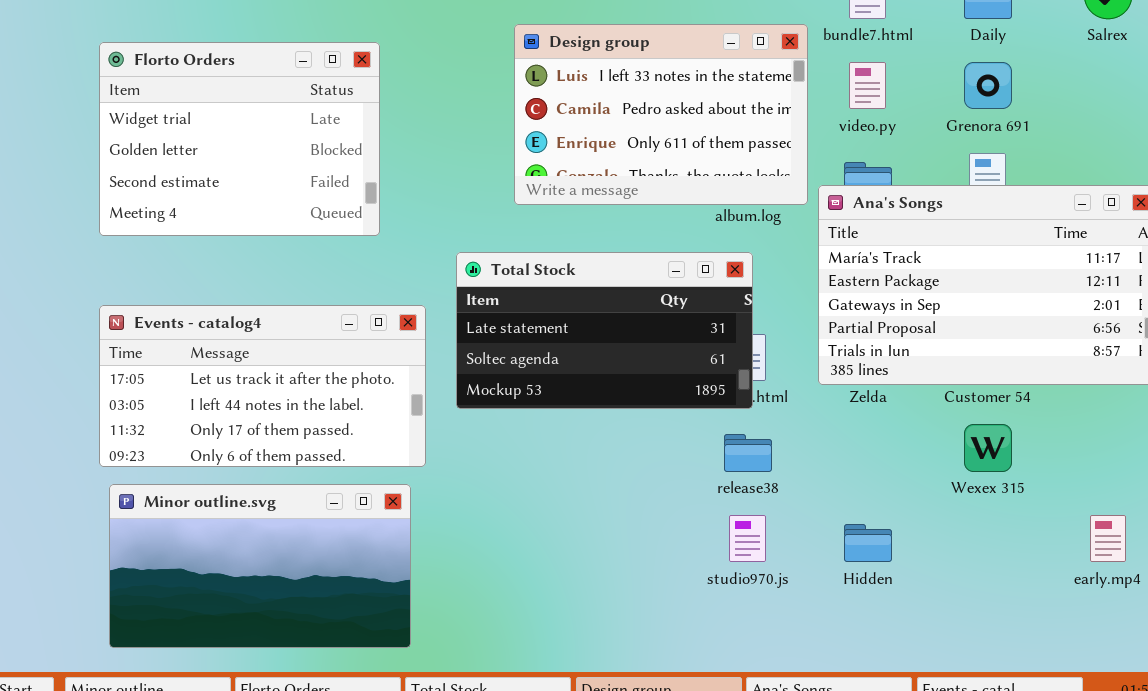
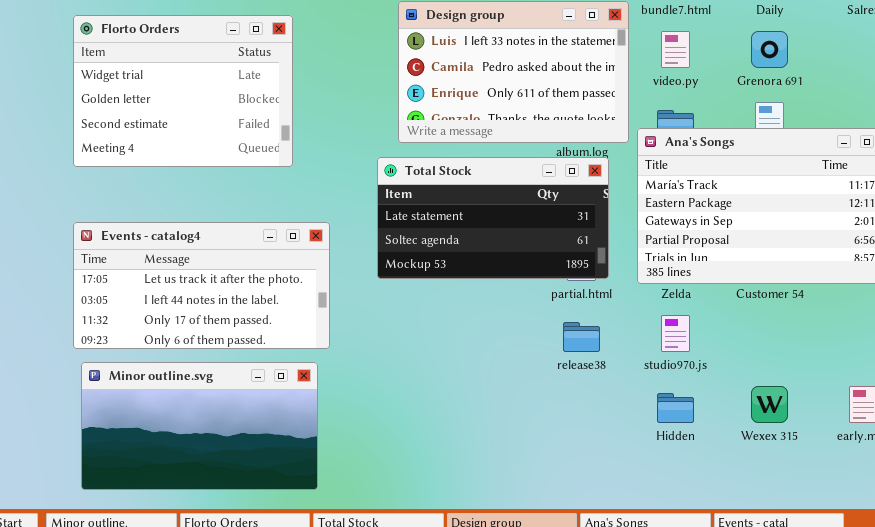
Total Stock: [456,252,753,409] -> [377,157,609,279], moved
Wexex 315: [964,424,1012,472] -> [751,386,788,423], moved
studio970.js: [729,515,766,562] -> [661,315,690,352], moved

